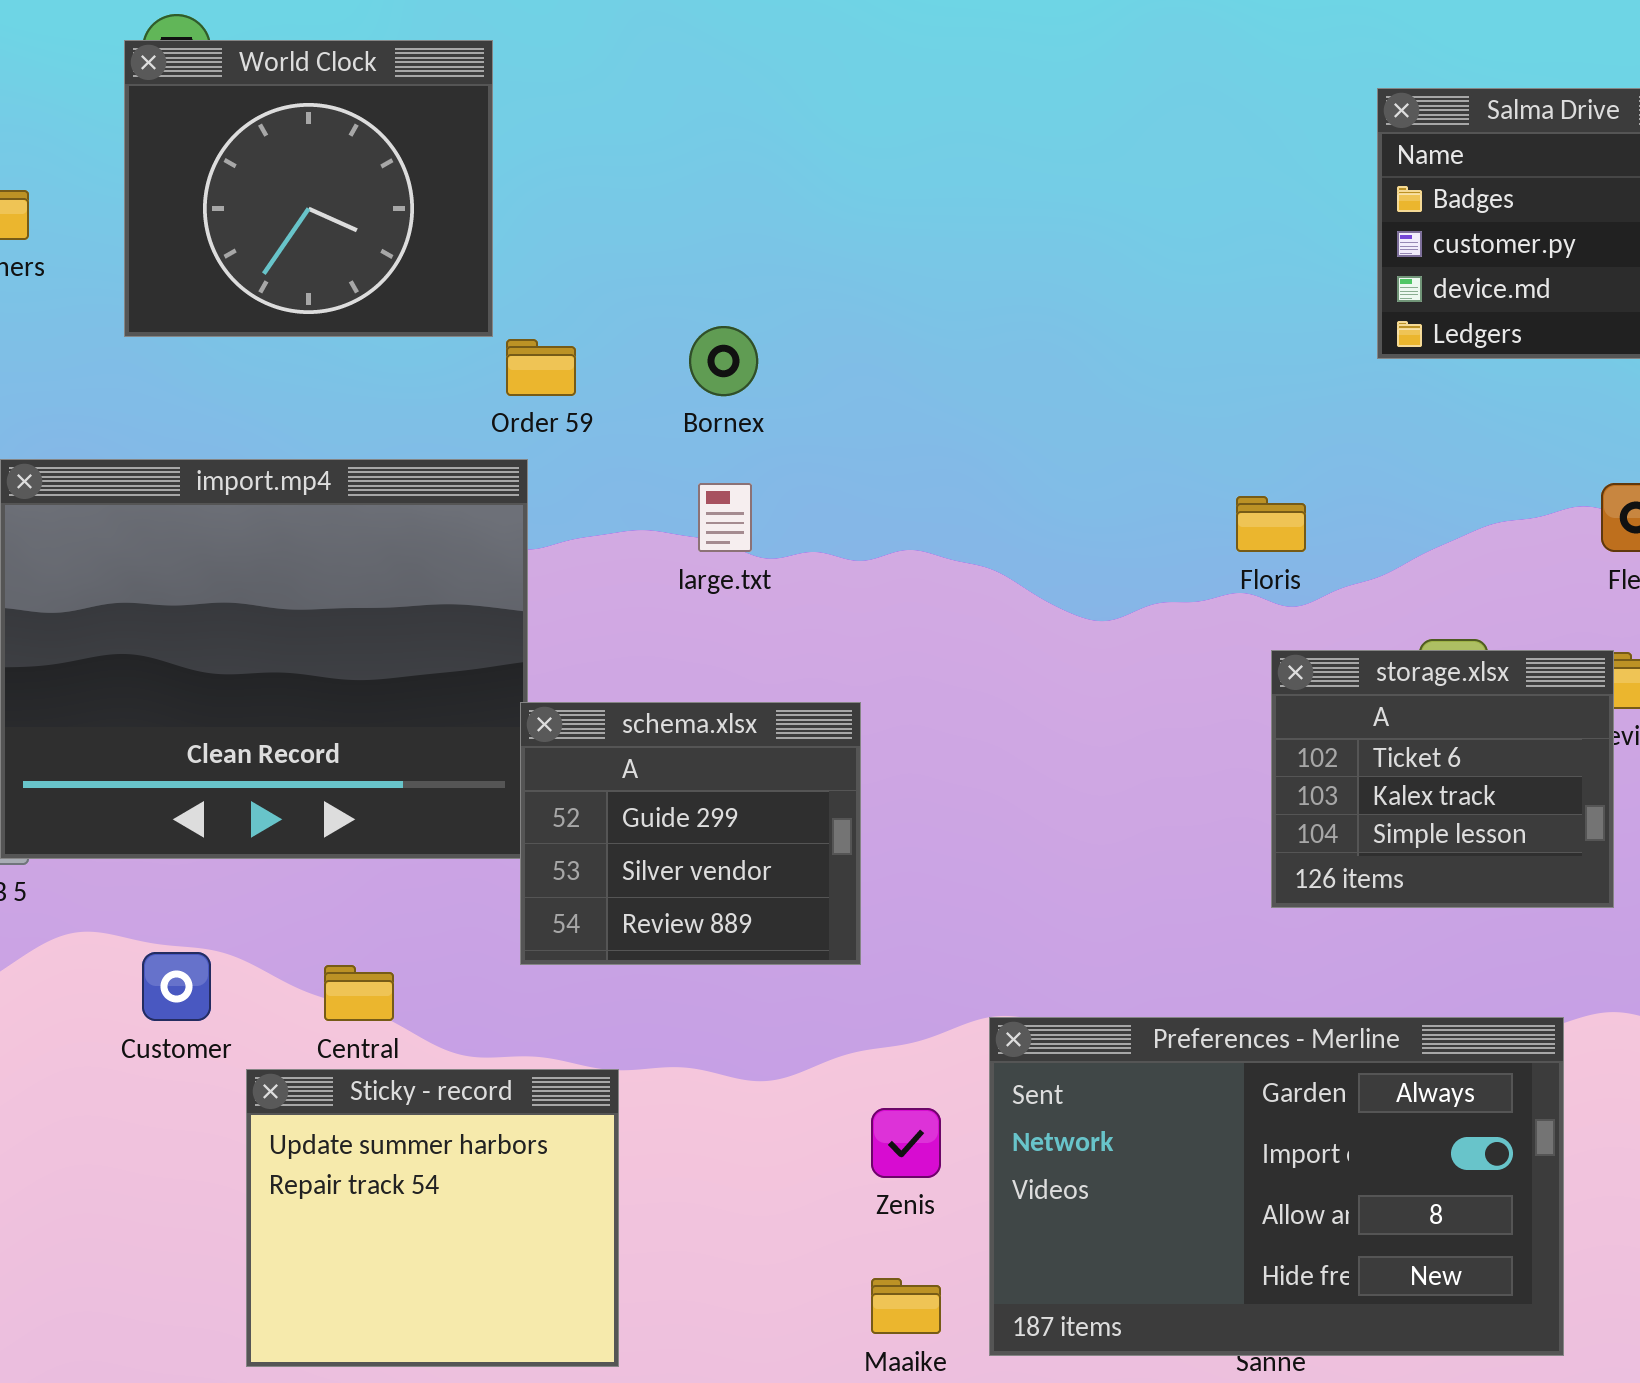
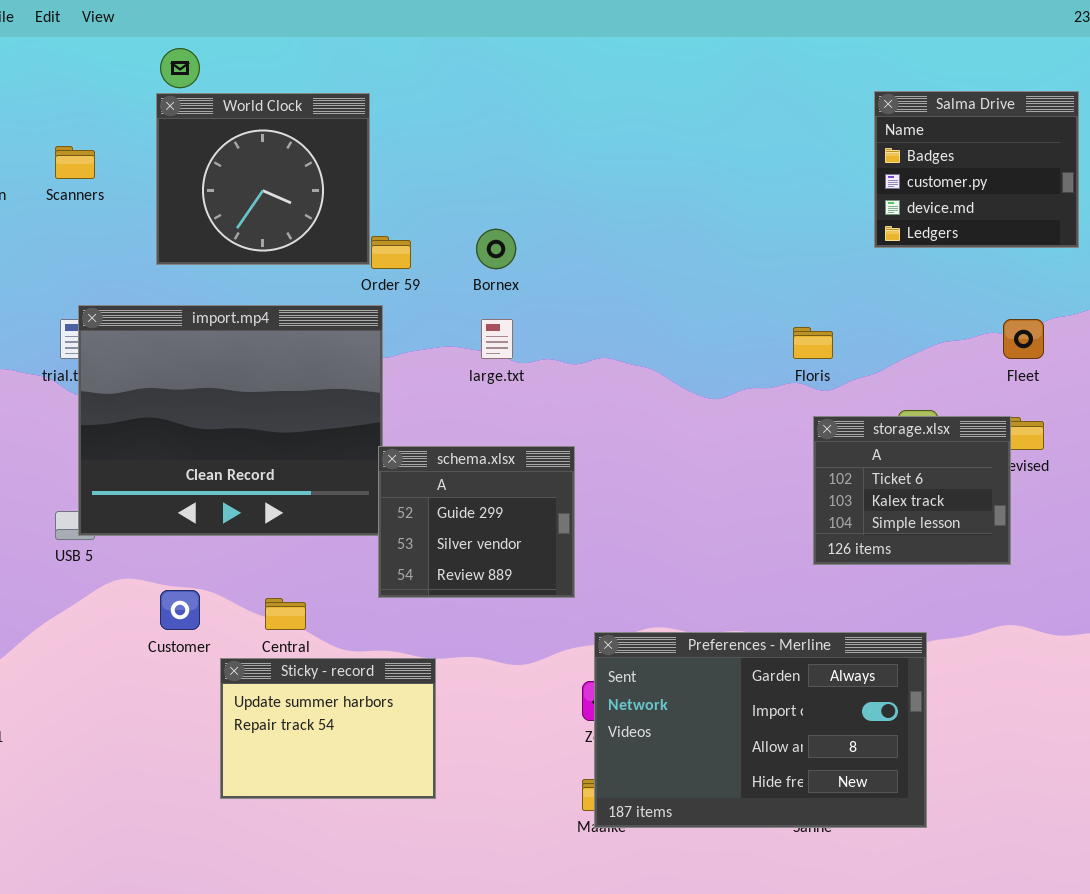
World Clock: [124,40,493,337] -> [156,93,370,265], moved
Preferences - Merline: [989,1017,1564,1356] -> [594,632,927,828], moved
Sticky - record: [246,1069,619,1367] -> [220,658,436,799], resized

